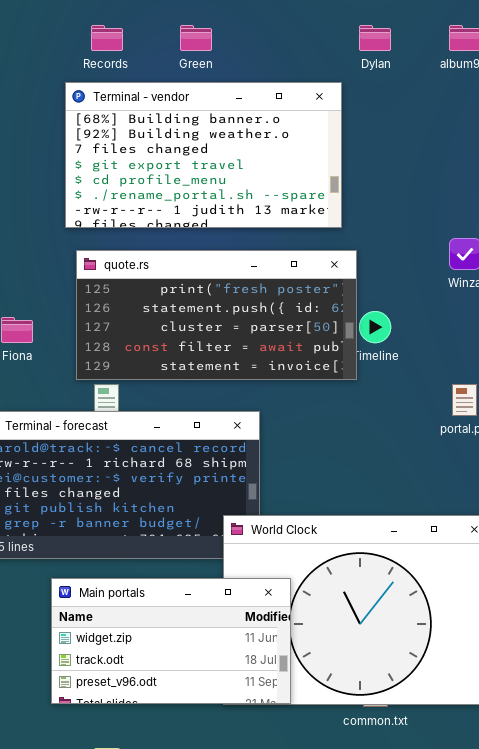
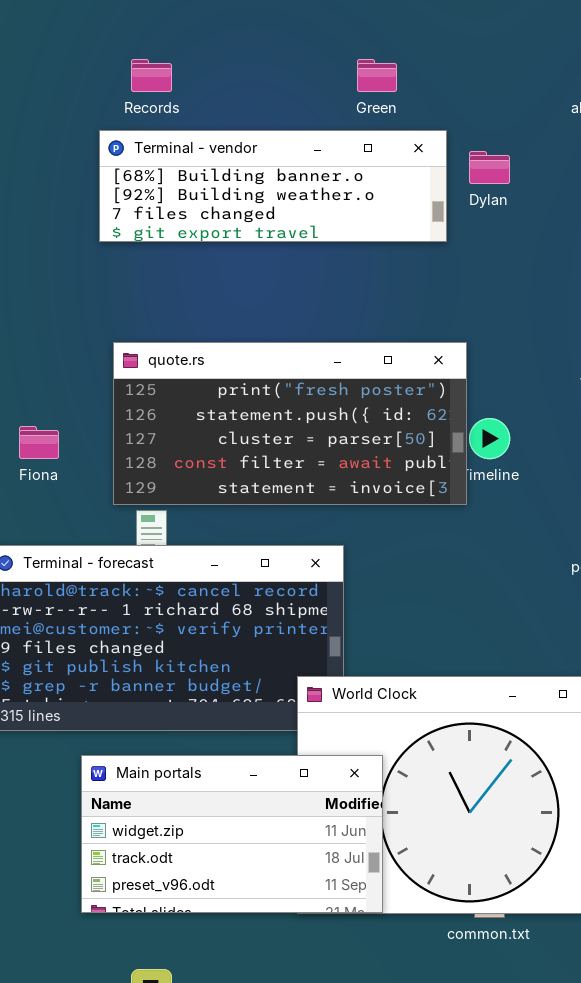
Green: [180,25,212,51] -> [357,59,397,92], moved
Dylan: [359,25,391,51] -> [469,151,510,184], moved
Terminal - vendor: [65,82,342,228] -> [99,130,447,242], resized

